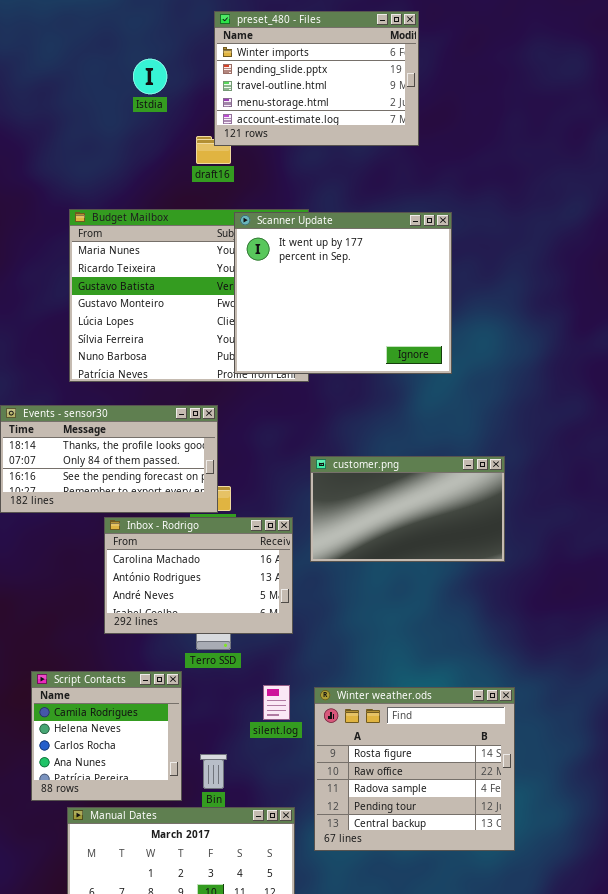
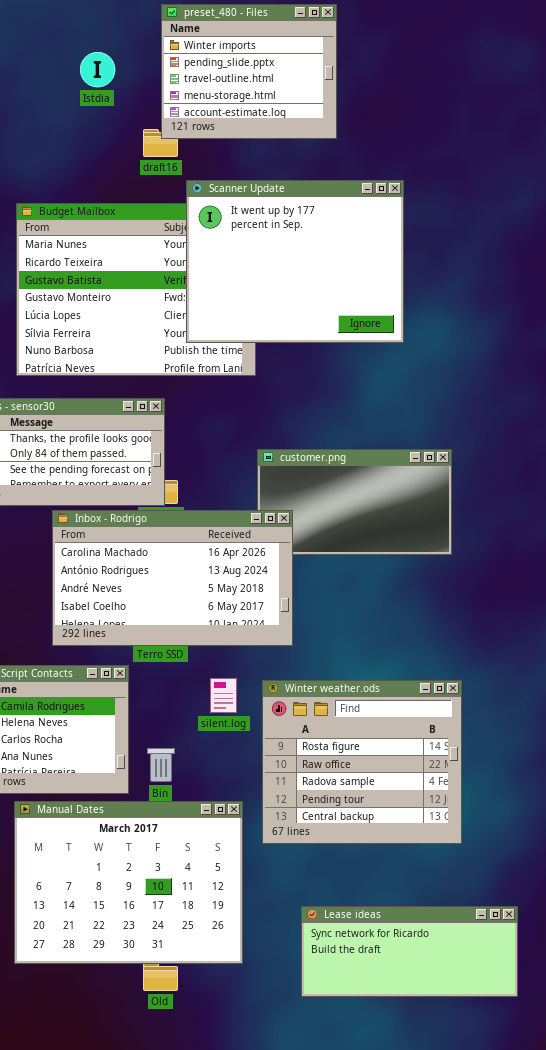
preset_480 - Files: [214,11,419,146] -> [161,4,337,139], resized
Scanner Update: [234,212,452,374] -> [186,180,404,343], moved
Inbox - Rodrigo: [104,517,293,634] -> [52,510,293,646], resized

